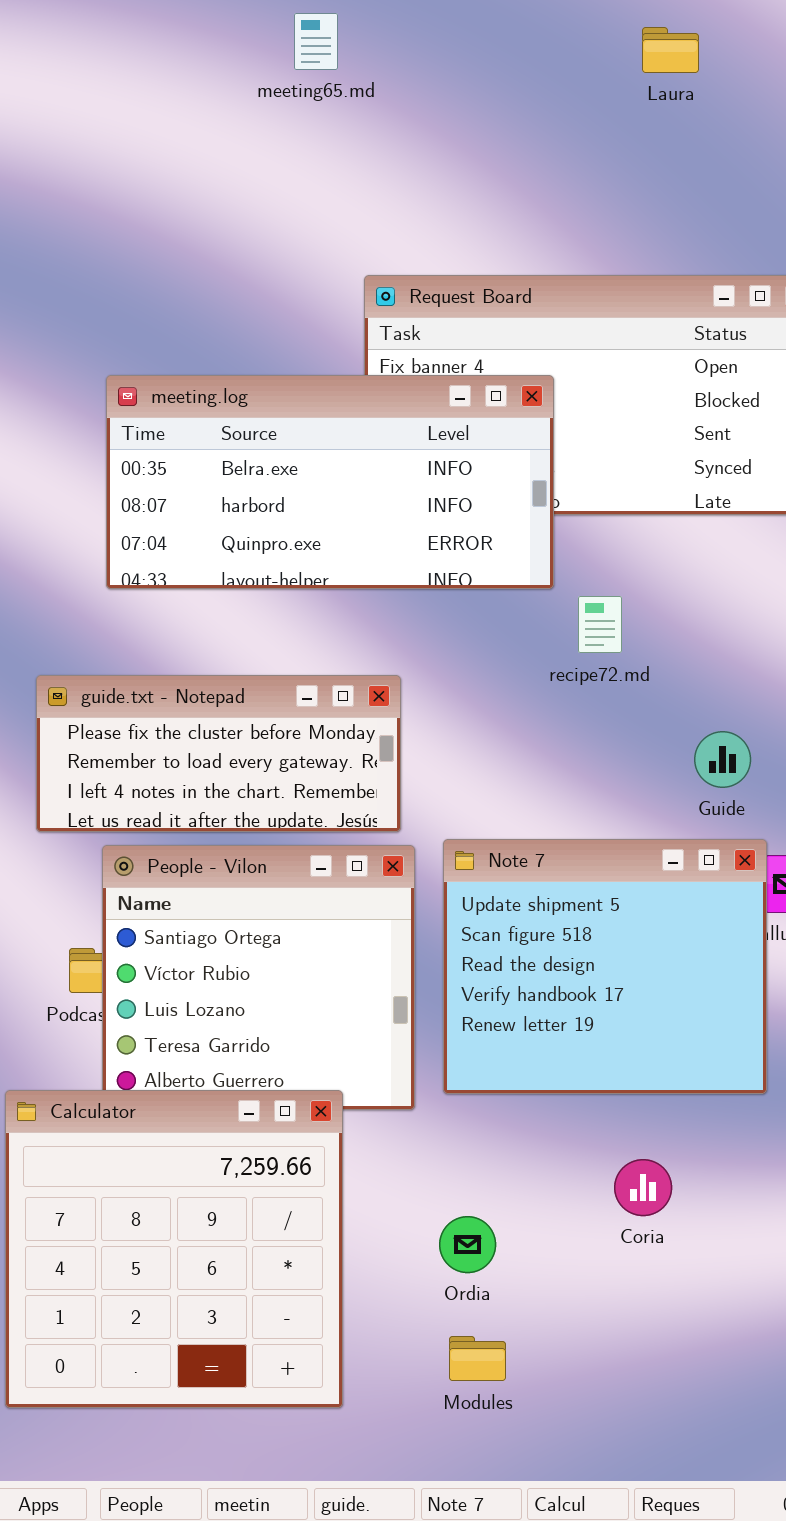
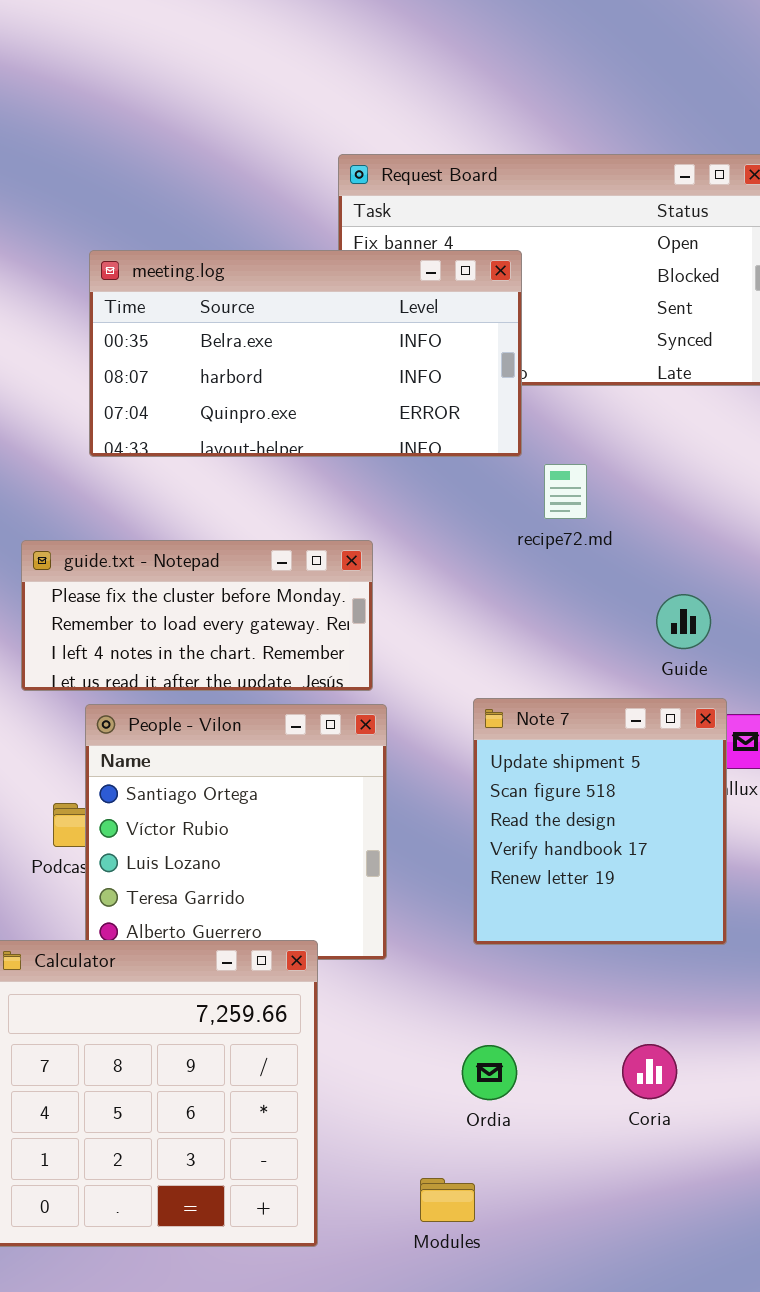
Note 7: [443,839,767,1094] -> [473,698,727,945], resized
Coria: [614,1159,672,1216] -> [622,1044,677,1099], moved
Ordia: [439,1216,496,1273] -> [462,1045,517,1100], moved

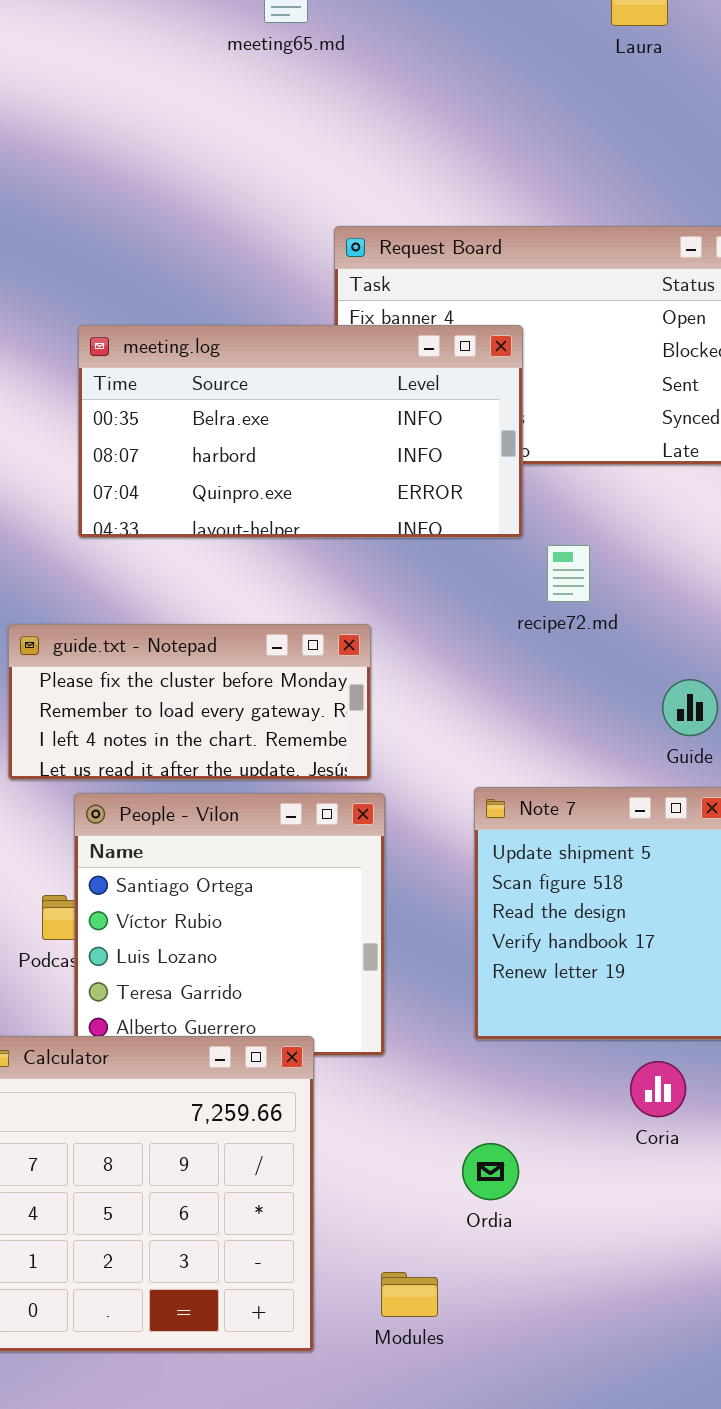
Coria: [622,1044,677,1099] -> [630,1061,686,1117], moved
Modules: [420,1178,475,1222] -> [381,1272,438,1317], moved

